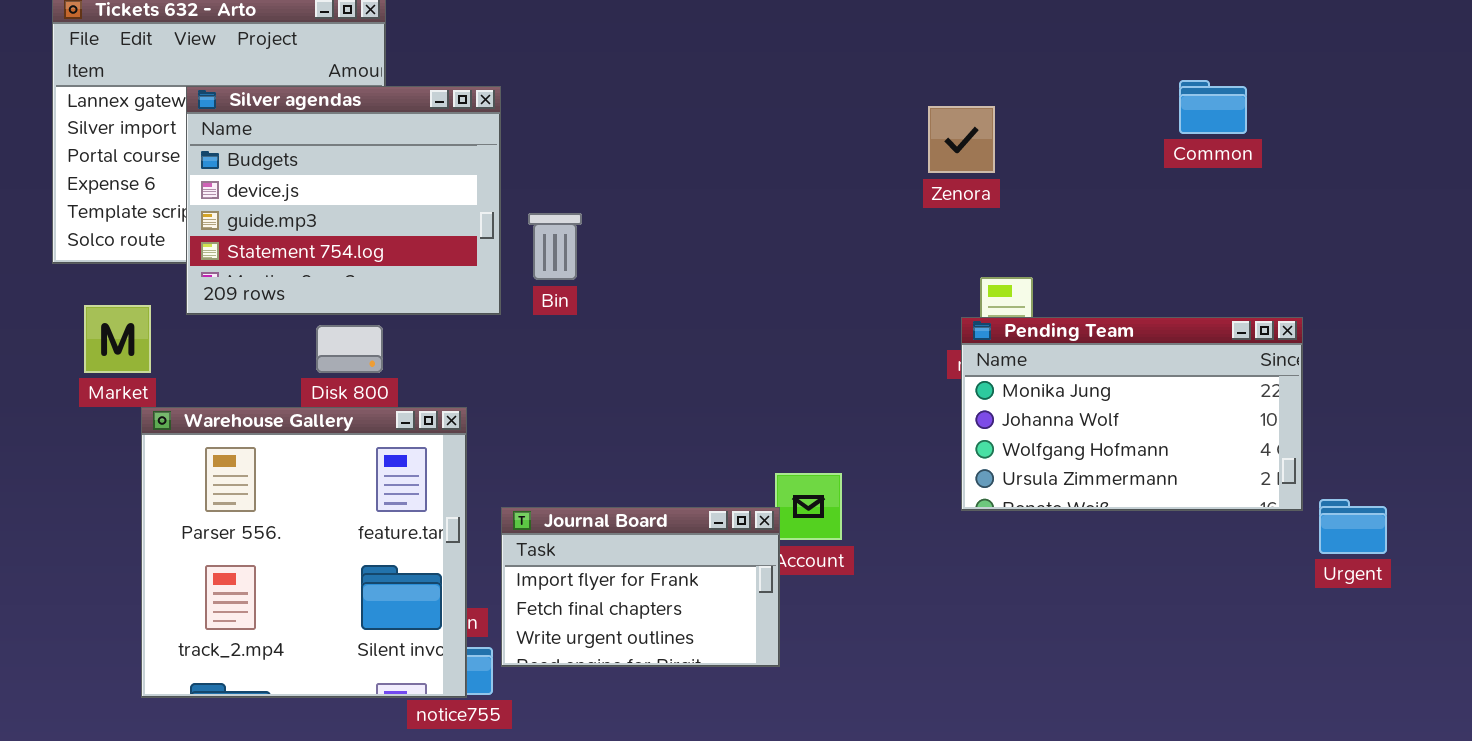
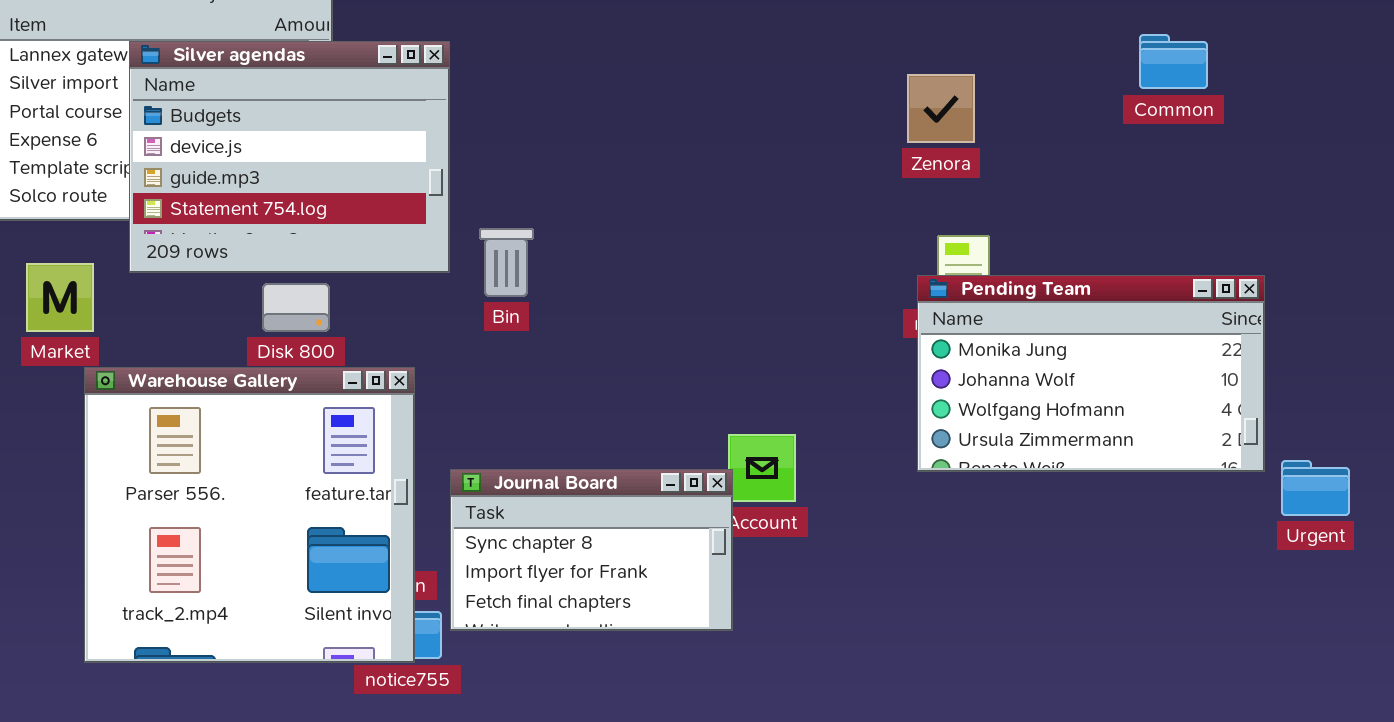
Zenora: [928,106,995,173] -> [907,74,975,143], moved
Bin: [528,213,582,280] -> [479,228,534,297], moved
Journal Board: [501,507,780,667] -> [450,469,733,631], scrolled up 1 row

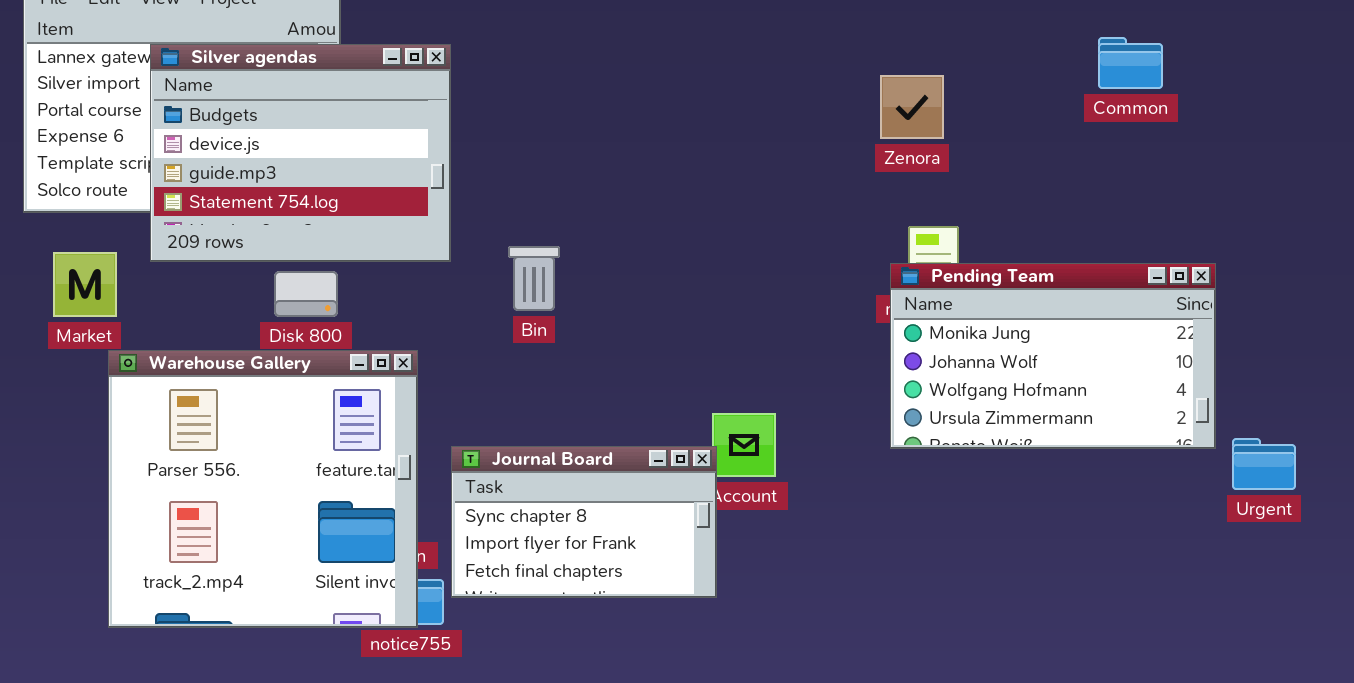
Bin: [479,228,534,297] -> [508,246,560,311], moved

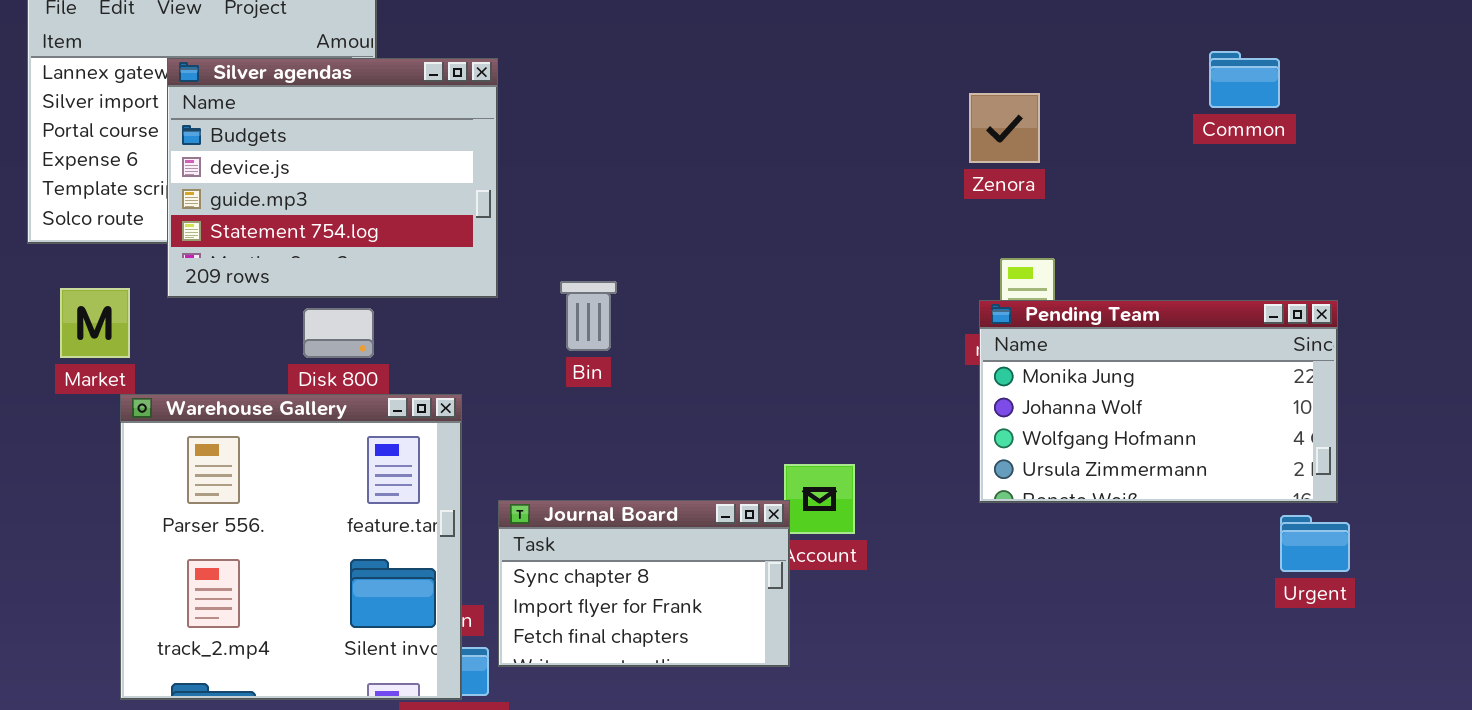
Urgent: [1232,438,1296,490] -> [1280,515,1350,572], moved

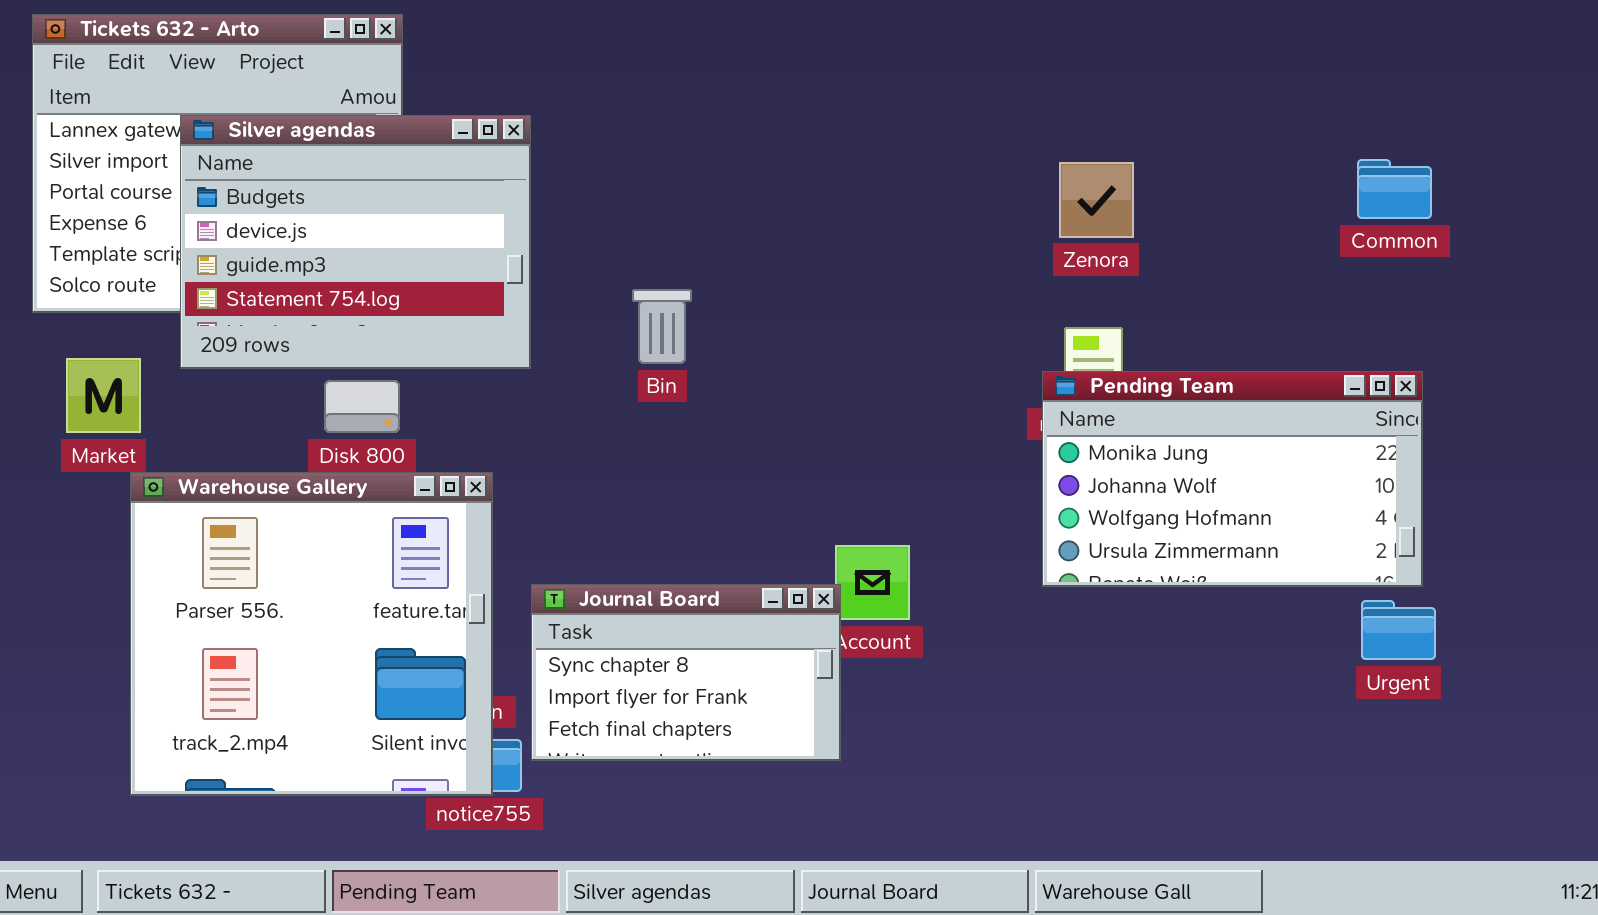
Common: [1209,51,1280,108] -> [1357,159,1432,219], moved
Zenora: [969,93,1040,163] -> [1059,162,1134,238], moved
Bin: [560,281,617,351] -> [632,289,692,364], moved

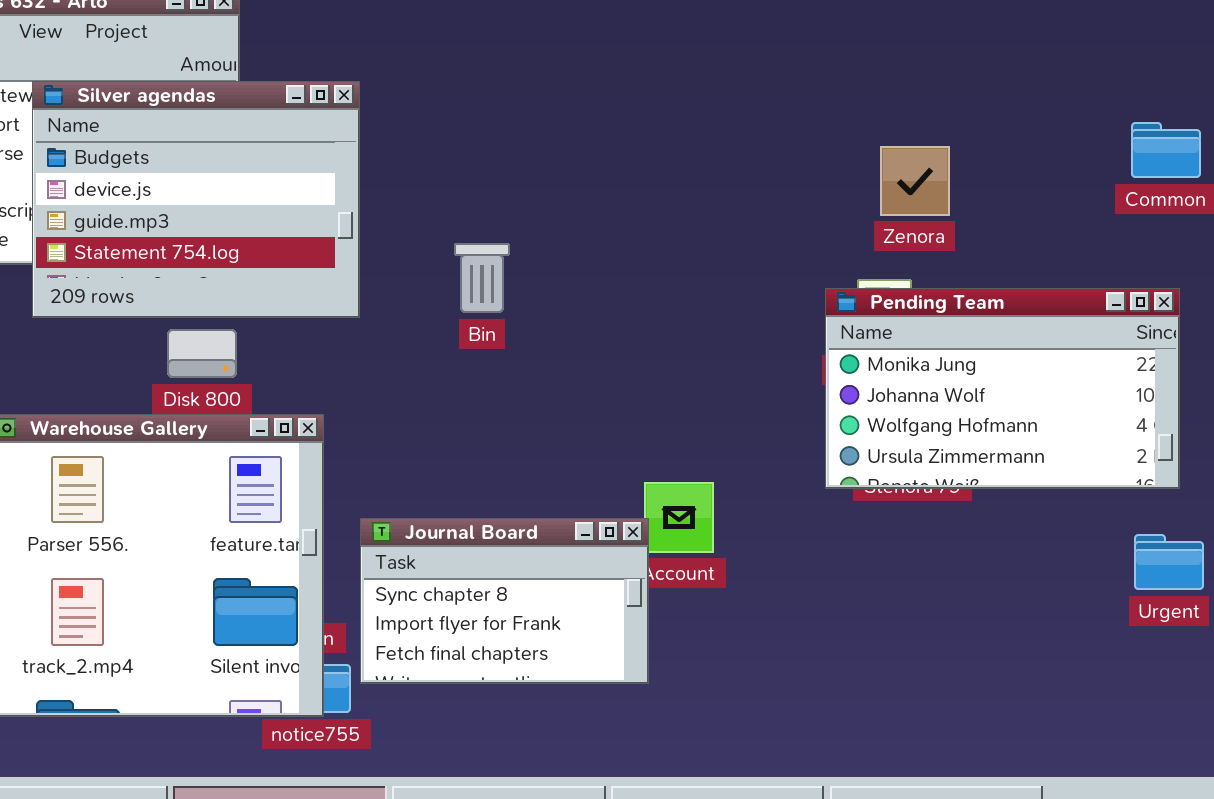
Zenora: [1059,162,1134,238] -> [880,146,950,216], moved
Pending Team: [1042,371,1423,587] -> [825,288,1180,489], moved

